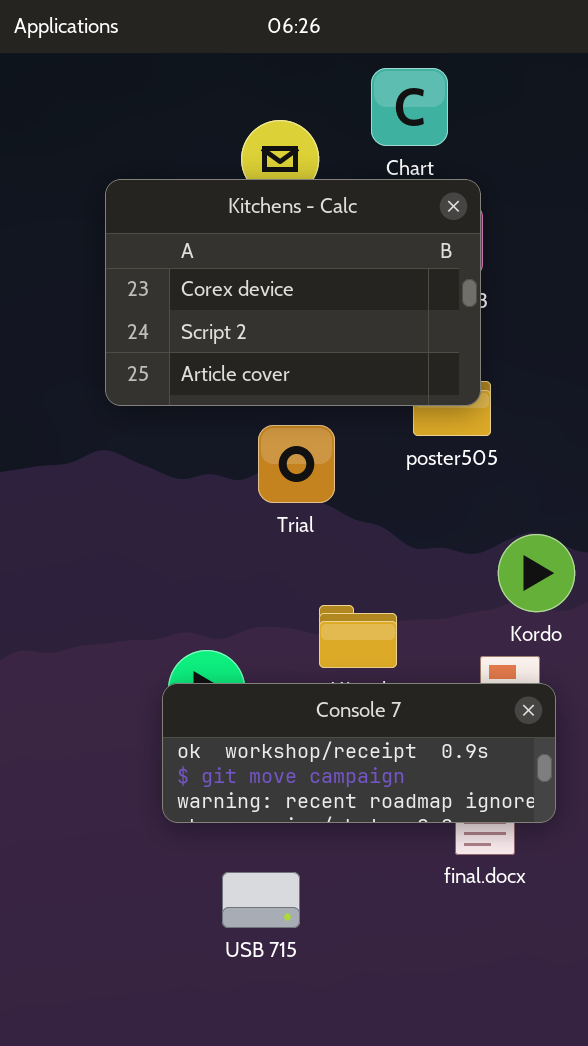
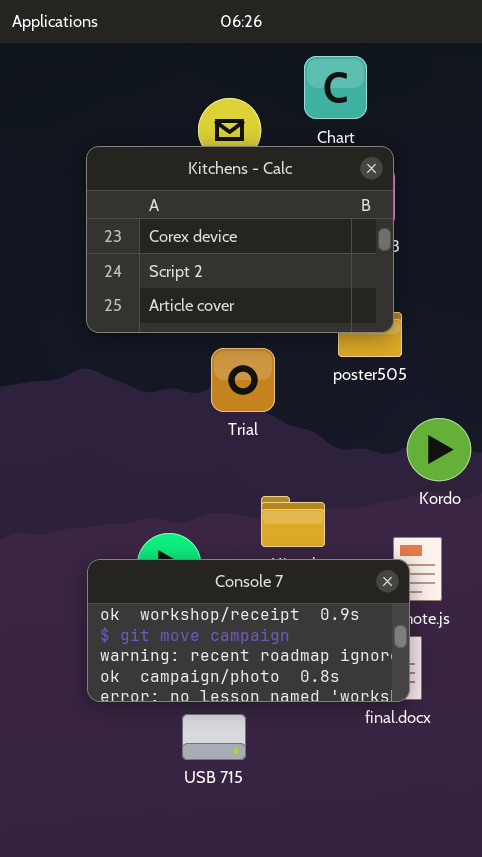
Kordo: [498,534,575,612] -> [407,418,471,481], moved
Console 7: [162,683,556,823] -> [87,559,410,702], moved, resized

